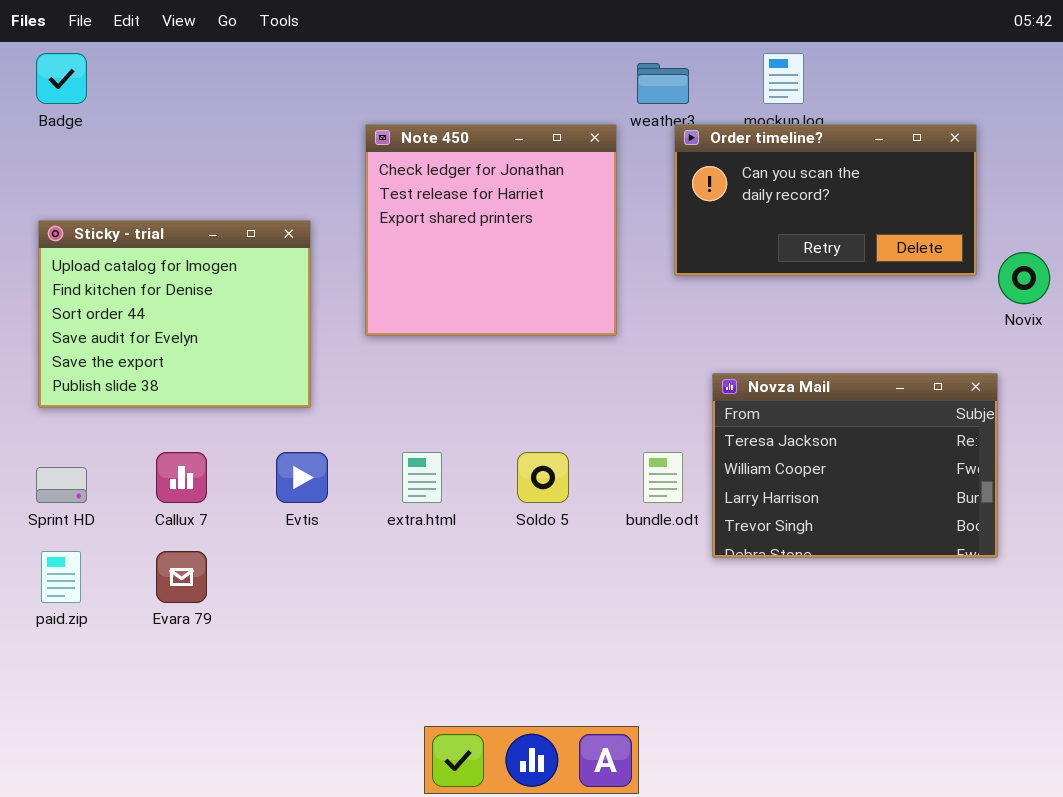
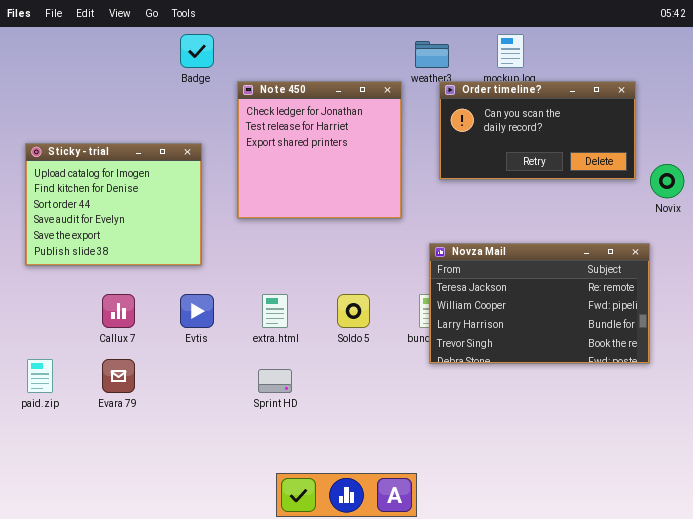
Badge: [36,53,87,104] -> [180,34,214,68], moved
Novza Mail: [712,373,998,558] -> [429,243,650,364], resized
Sprint HD: [36,467,87,503] -> [258,369,292,393], moved

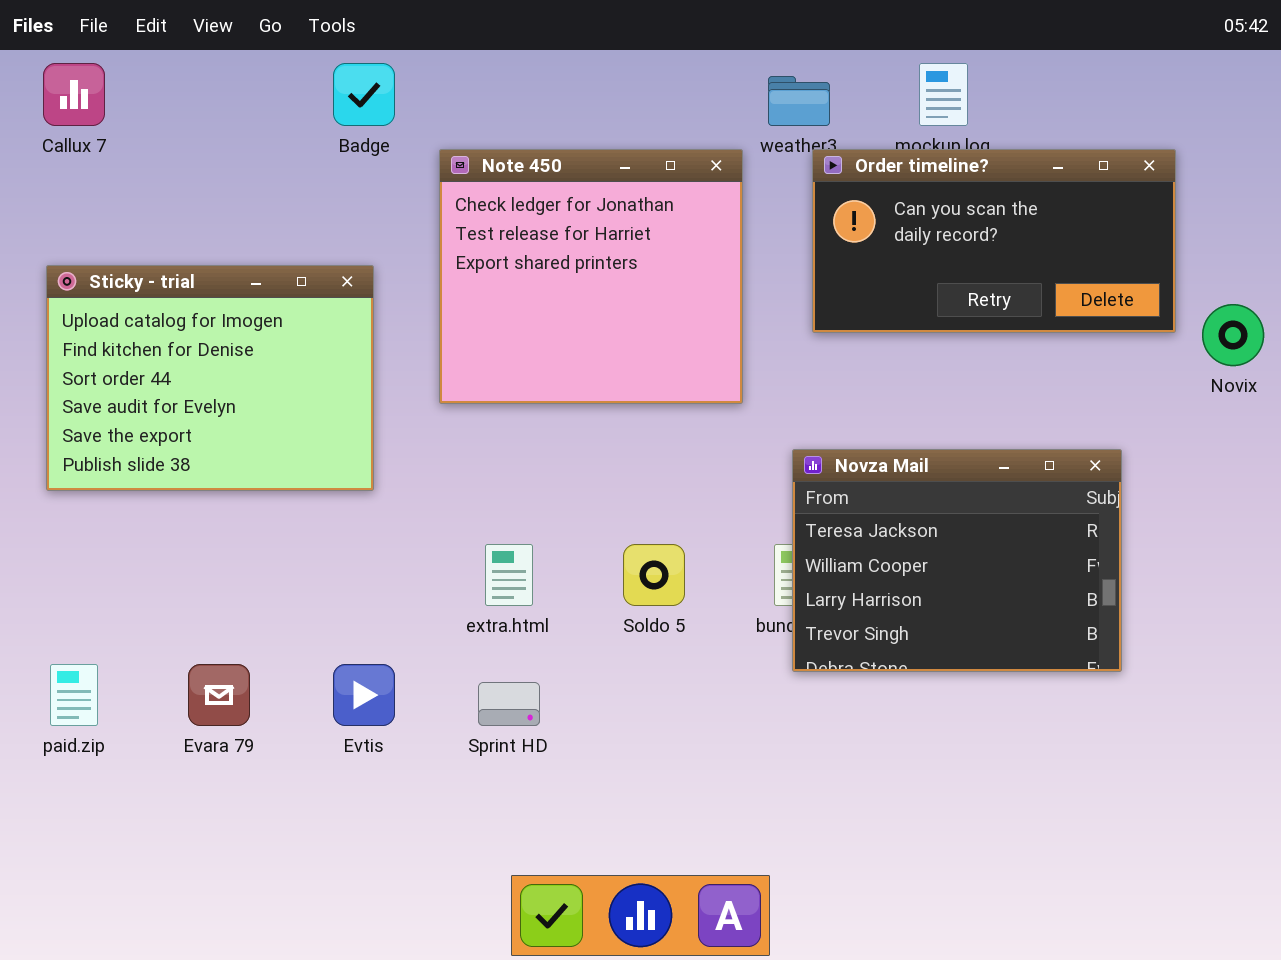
Novza Mail: [429,243,650,364] -> [792,449,1122,672], resized
Callux 7: [102,294,135,328] -> [43,63,105,126], moved
Evtis: [180,294,214,328] -> [333,664,395,726], moved

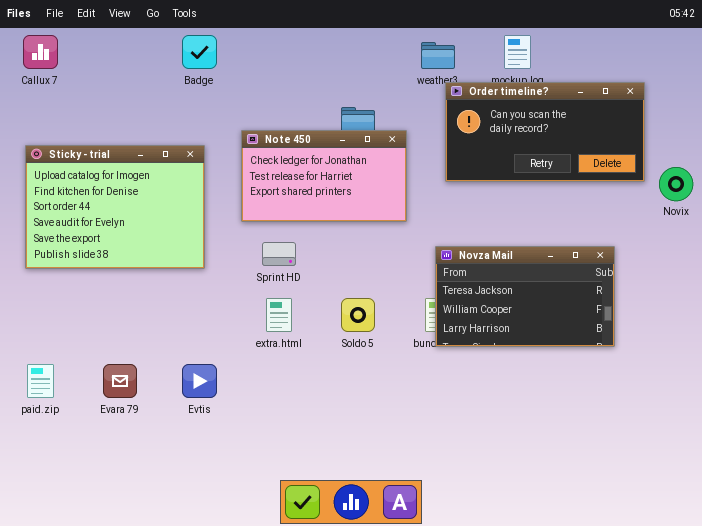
Note 450: [439,149,743,404] -> [241,130,407,222], resized
Novza Mail: [792,449,1122,672] -> [435,246,615,347], resized
Sprint HD: [478,682,540,726] -> [262,242,296,266], moved

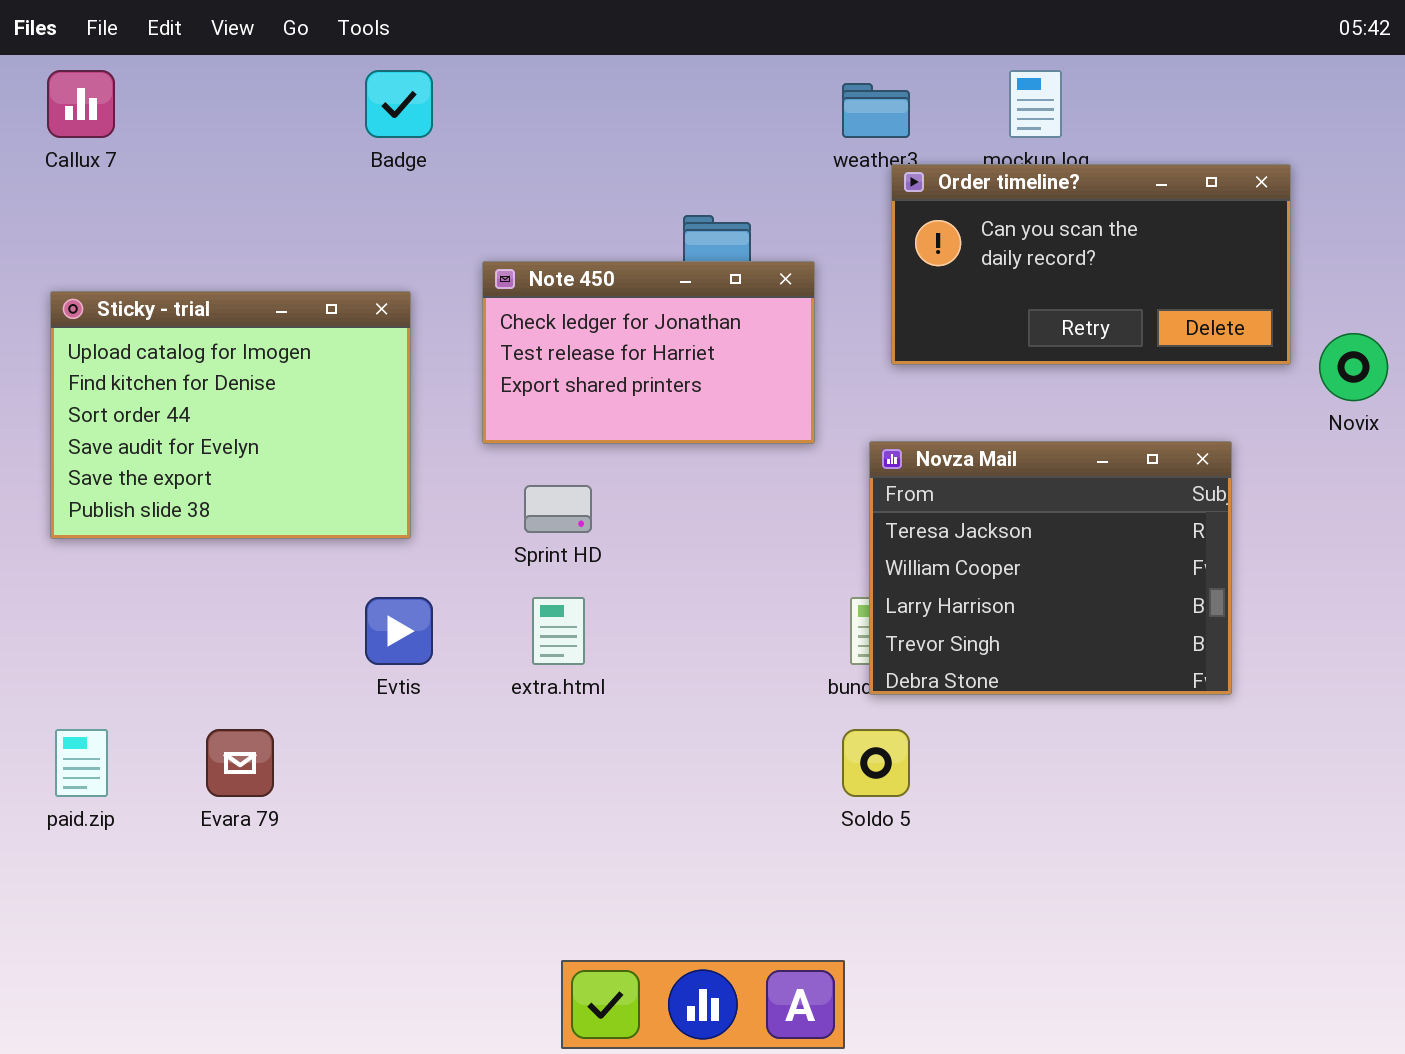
Novza Mail: [435,246,615,347] -> [869,441,1232,695], resized
Soldo 5: [341,298,375,332] -> [842,729,910,797], moved
Evtis: [182,364,217,398] -> [365,597,433,665], moved

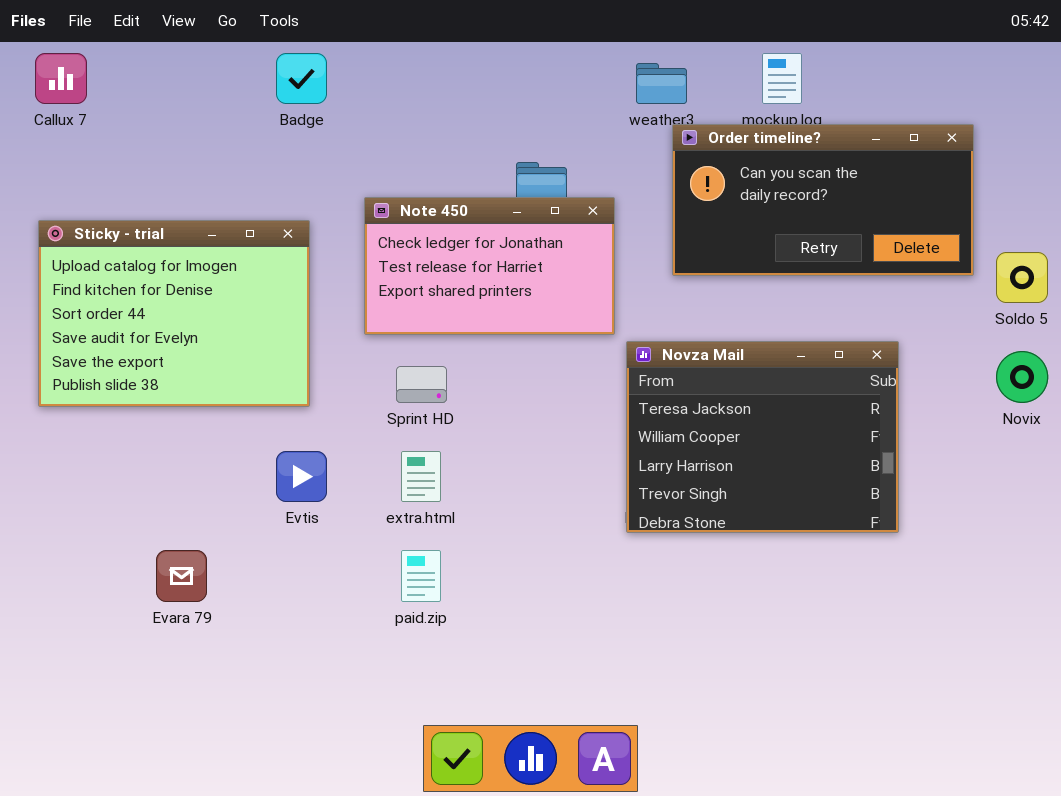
Novix: [1319,333,1388,401] -> [996,351,1048,403], moved
Novza Mail: [869,441,1232,695] -> [626,341,899,533], moved
paid.zip: [55,729,108,797] -> [401,550,441,602], moved
Soldo 5: [842,729,910,797] -> [996,252,1048,303], moved

